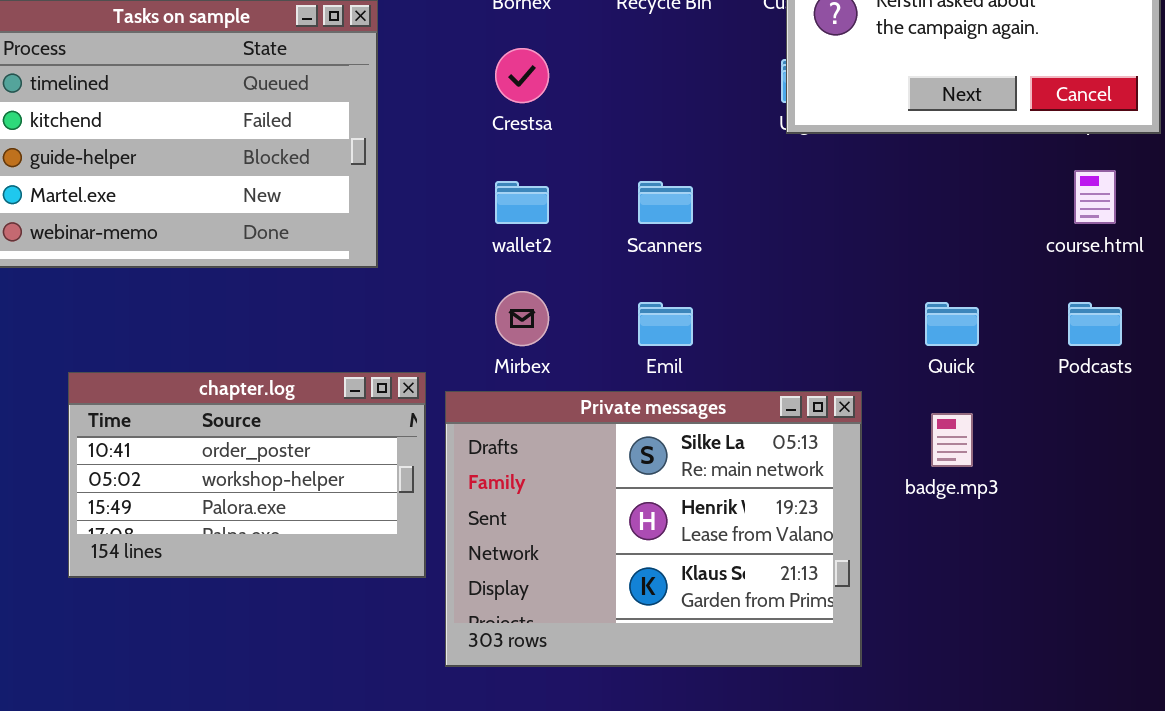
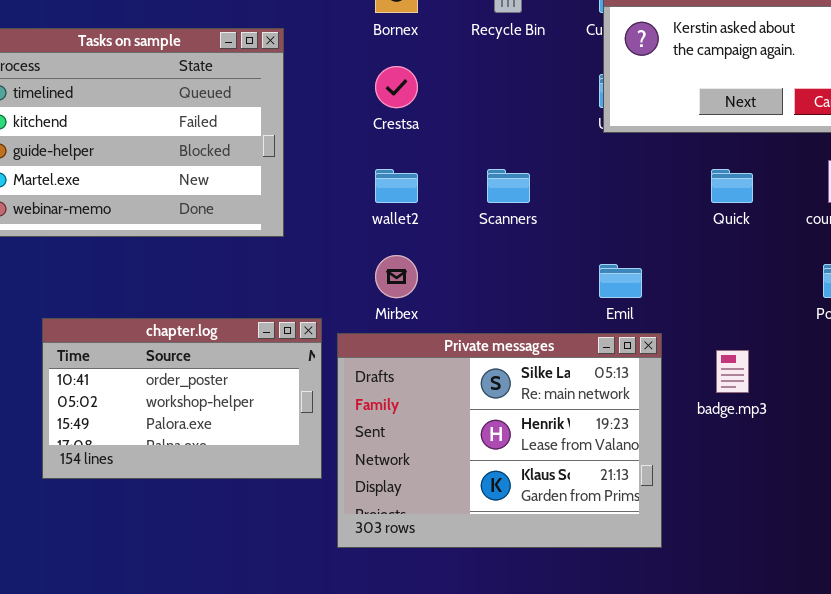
Emil: [638,302,693,346] -> [599,264,642,298], moved
Quick: [925,302,979,346] -> [711,169,753,203], moved

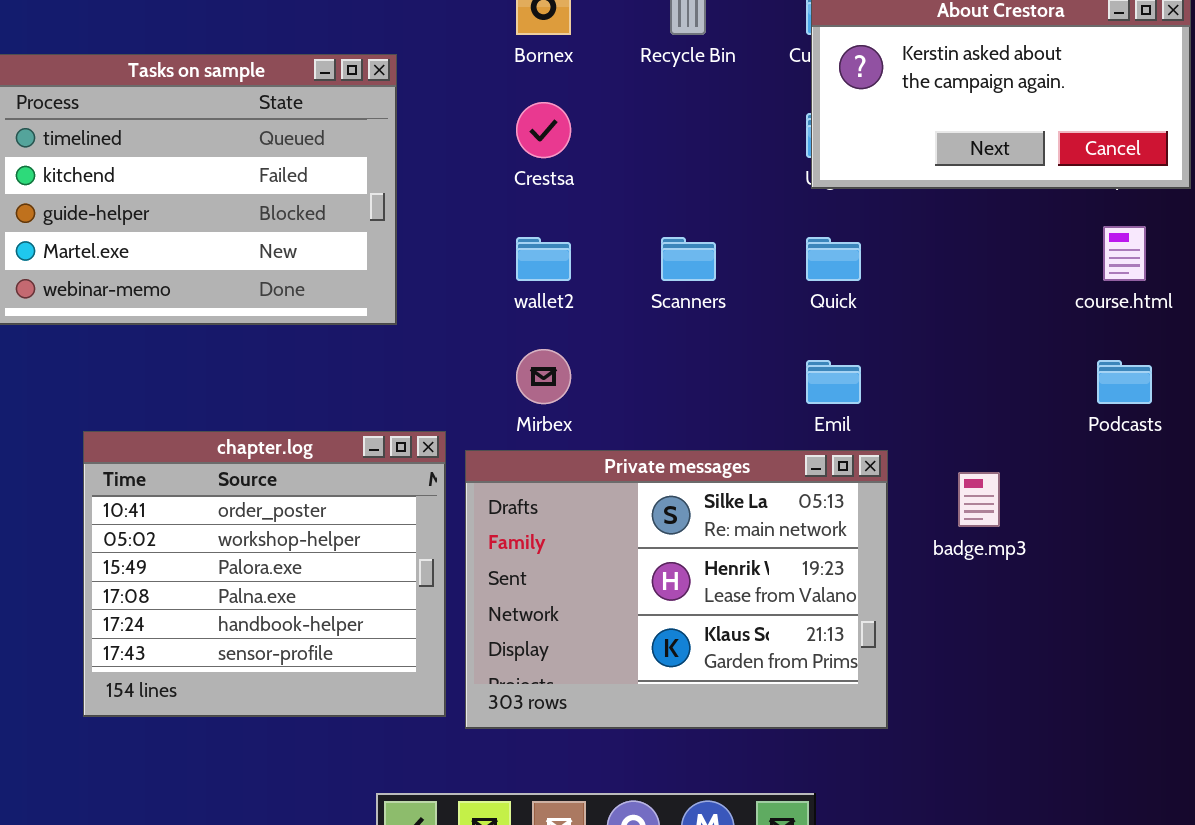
Quick: [711,169,753,203] -> [806,237,861,281], moved
chapter.log: [42,318,322,479] -> [83,431,446,717], resized

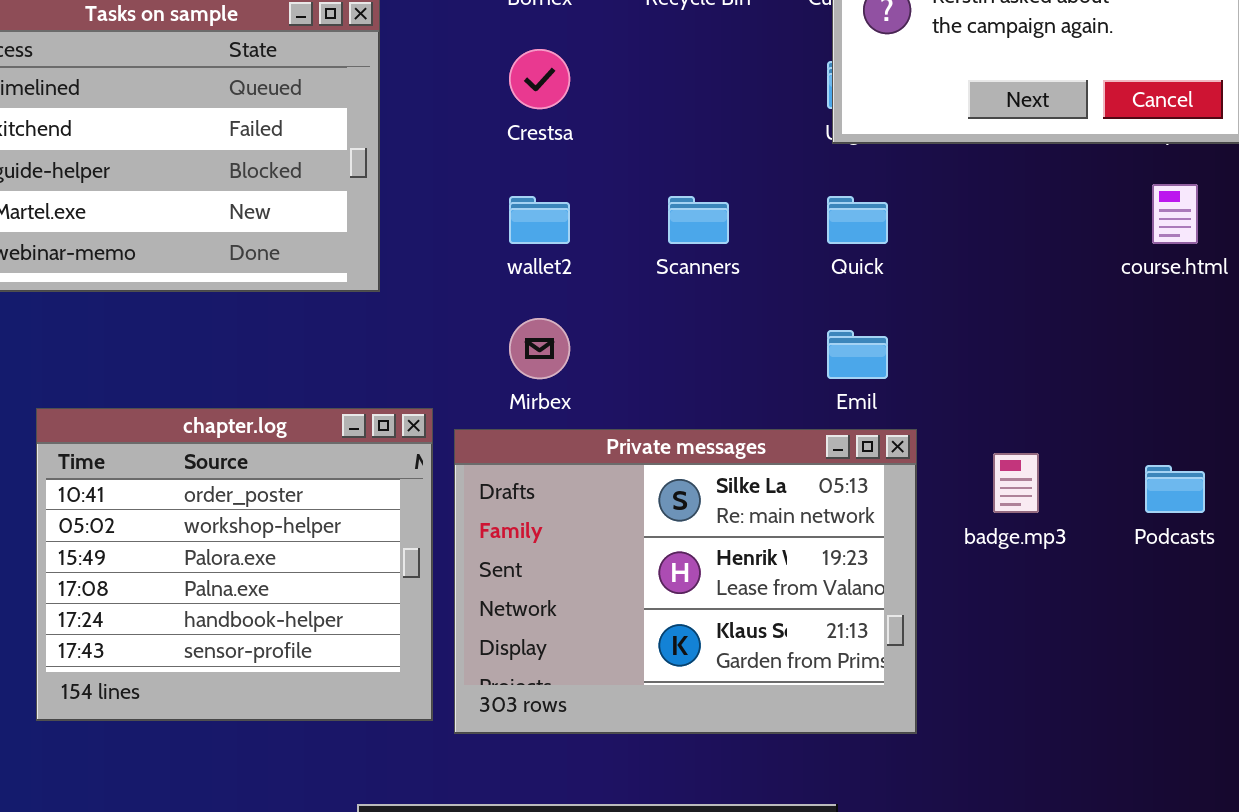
Podcasts: [1097,360,1152,404] -> [1145,465,1205,513], moved

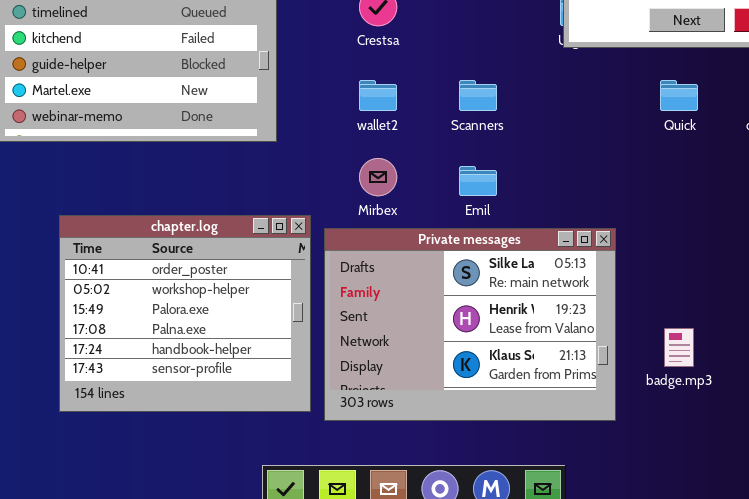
Quick: [827,196,888,244] -> [660,80,698,111], moved
Emil: [827,330,888,379] -> [459,166,497,196], moved
badge.mp3: [993,453,1039,513] -> [664,328,694,367], moved

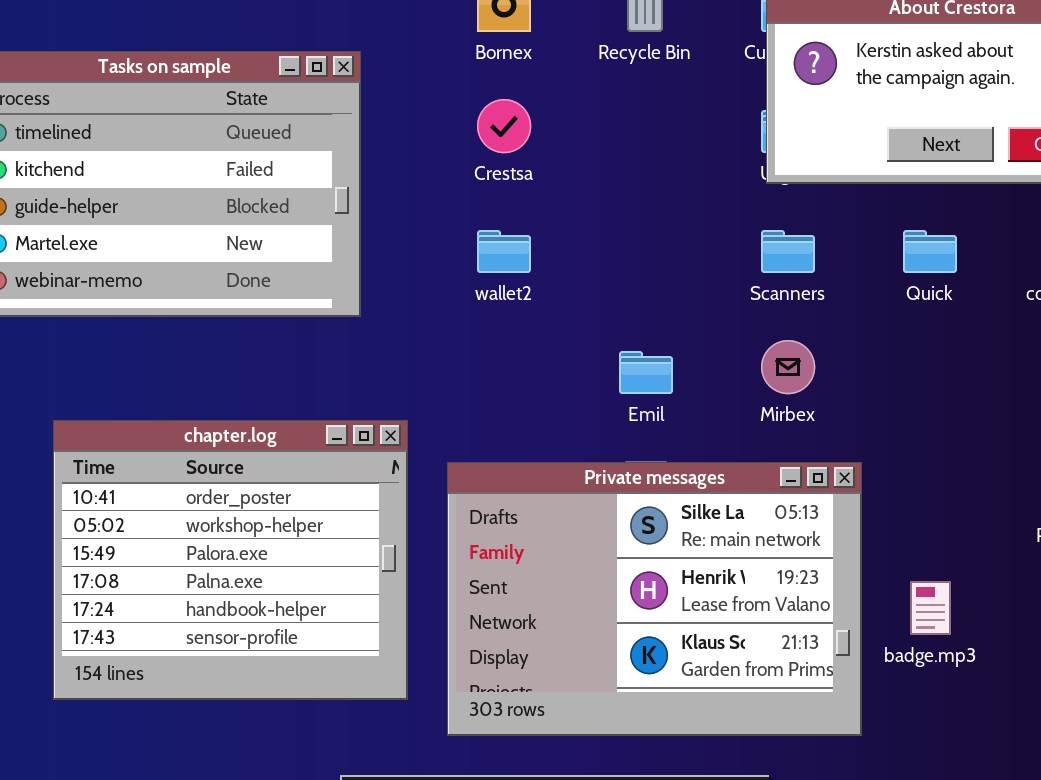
Scanners: [459,80,497,111] -> [761,230,815,273], moved
Mirbex: [359,158,397,196] -> [761,340,815,394], moved
Private messages: [324,228,616,421] -> [447,462,862,736], moved

